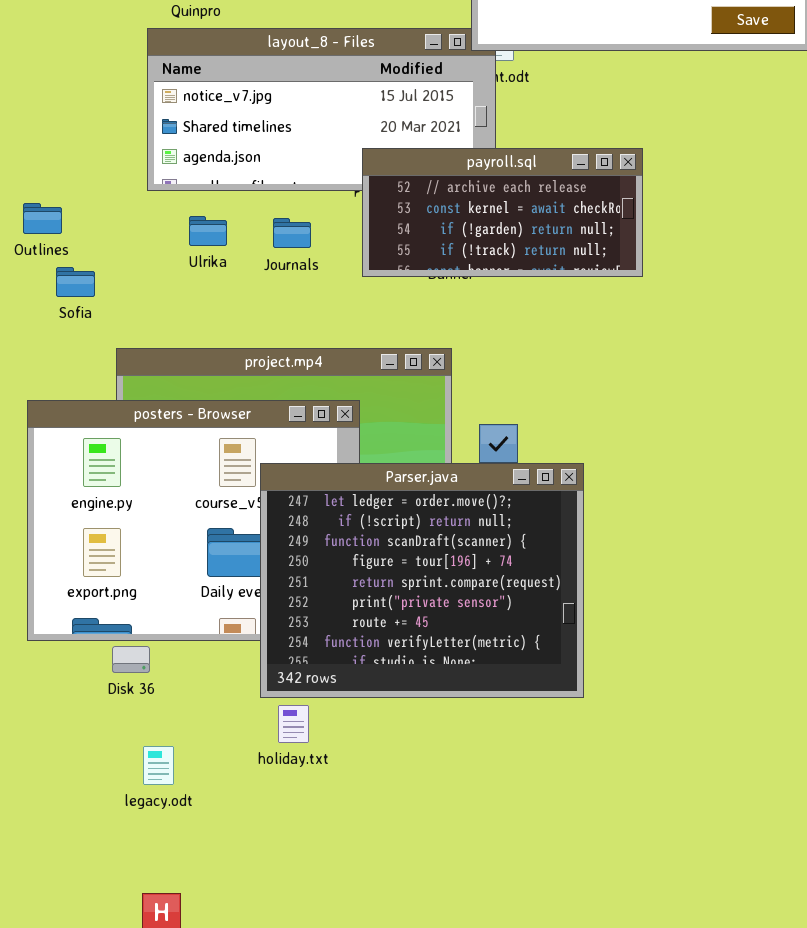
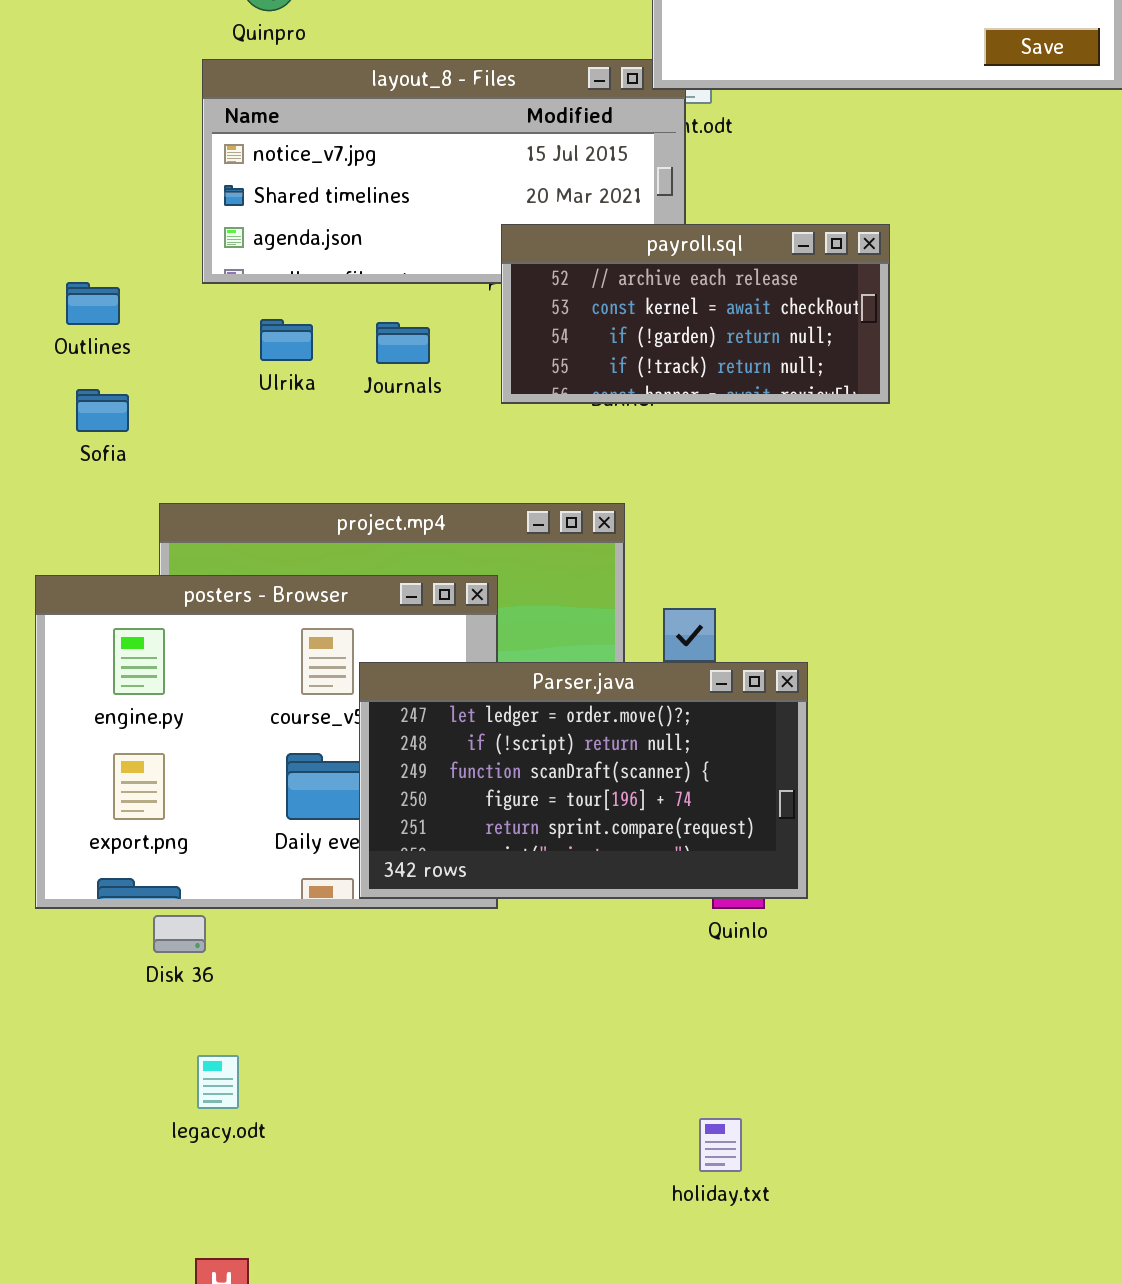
Outlines: [23,203,62,234] -> [66,282,120,325], moved
Parser.java: [260,463,584,698] -> [359,662,808,899], resized
holiday.txt: [278,705,309,743] -> [699,1118,742,1172], moved

